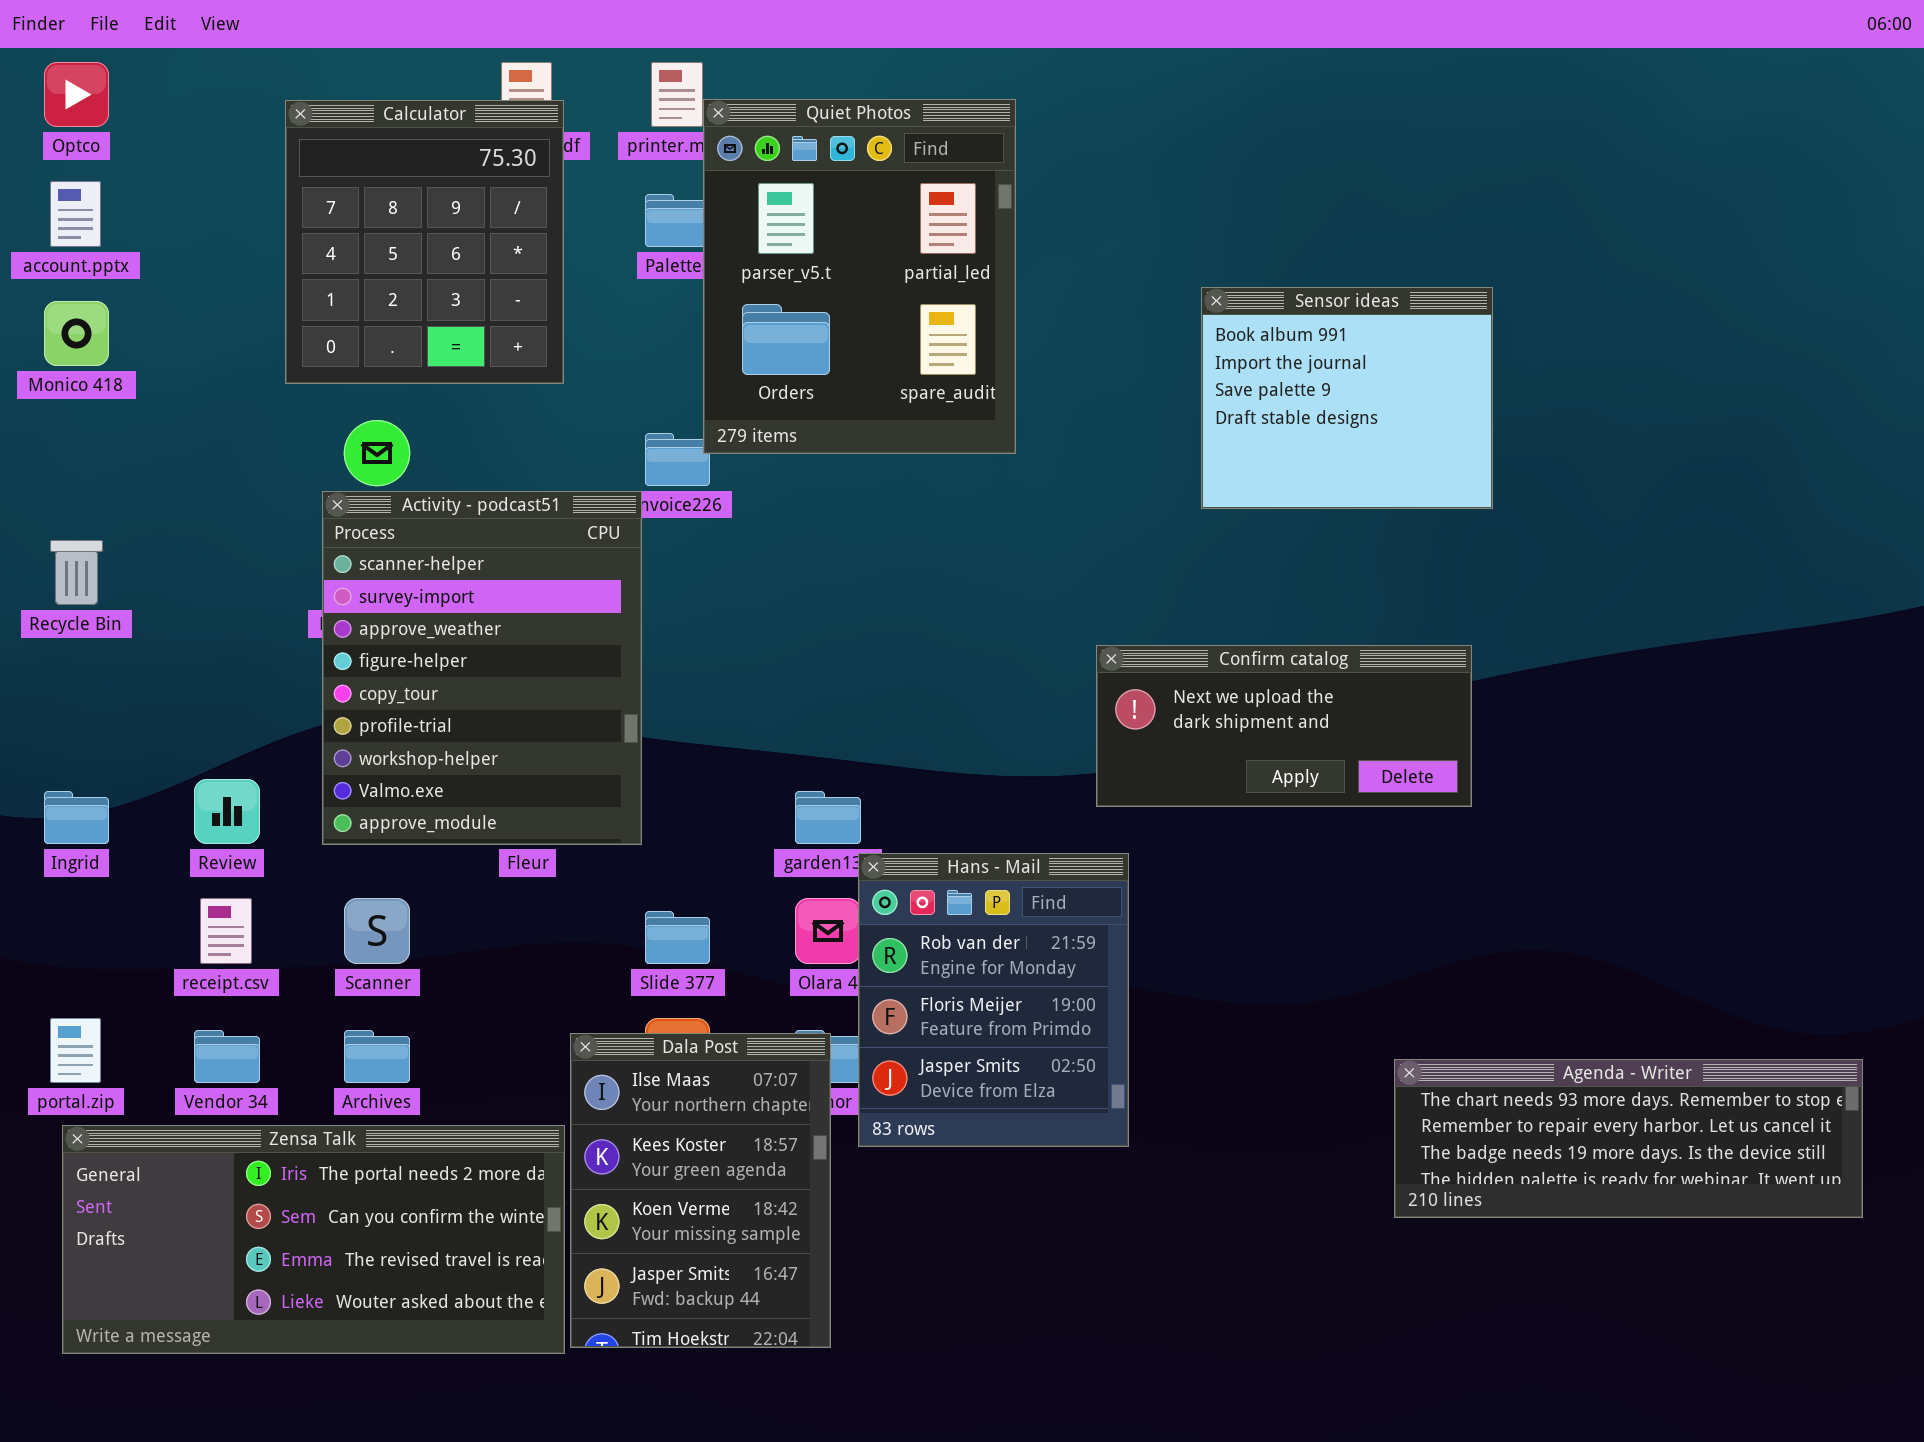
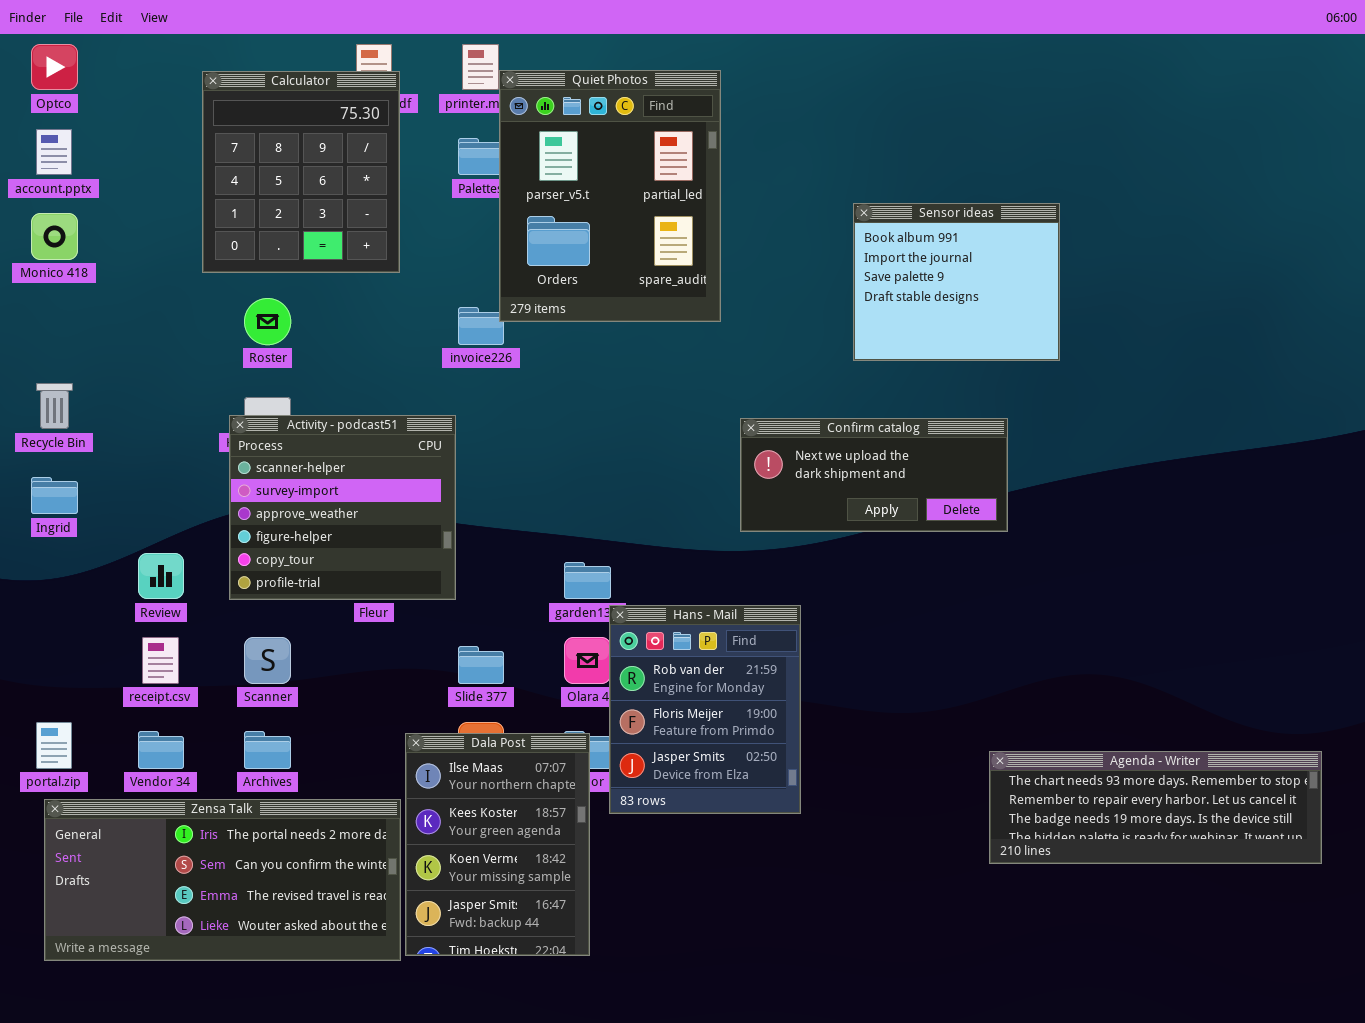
Activity - podcast51: [322,491,642,845] -> [229,415,456,600], resized
Confirm catalog: [1096,645,1472,807] -> [740,418,1008,532], moved
Ingrid: [44,791,109,844] -> [31,477,78,514], moved

